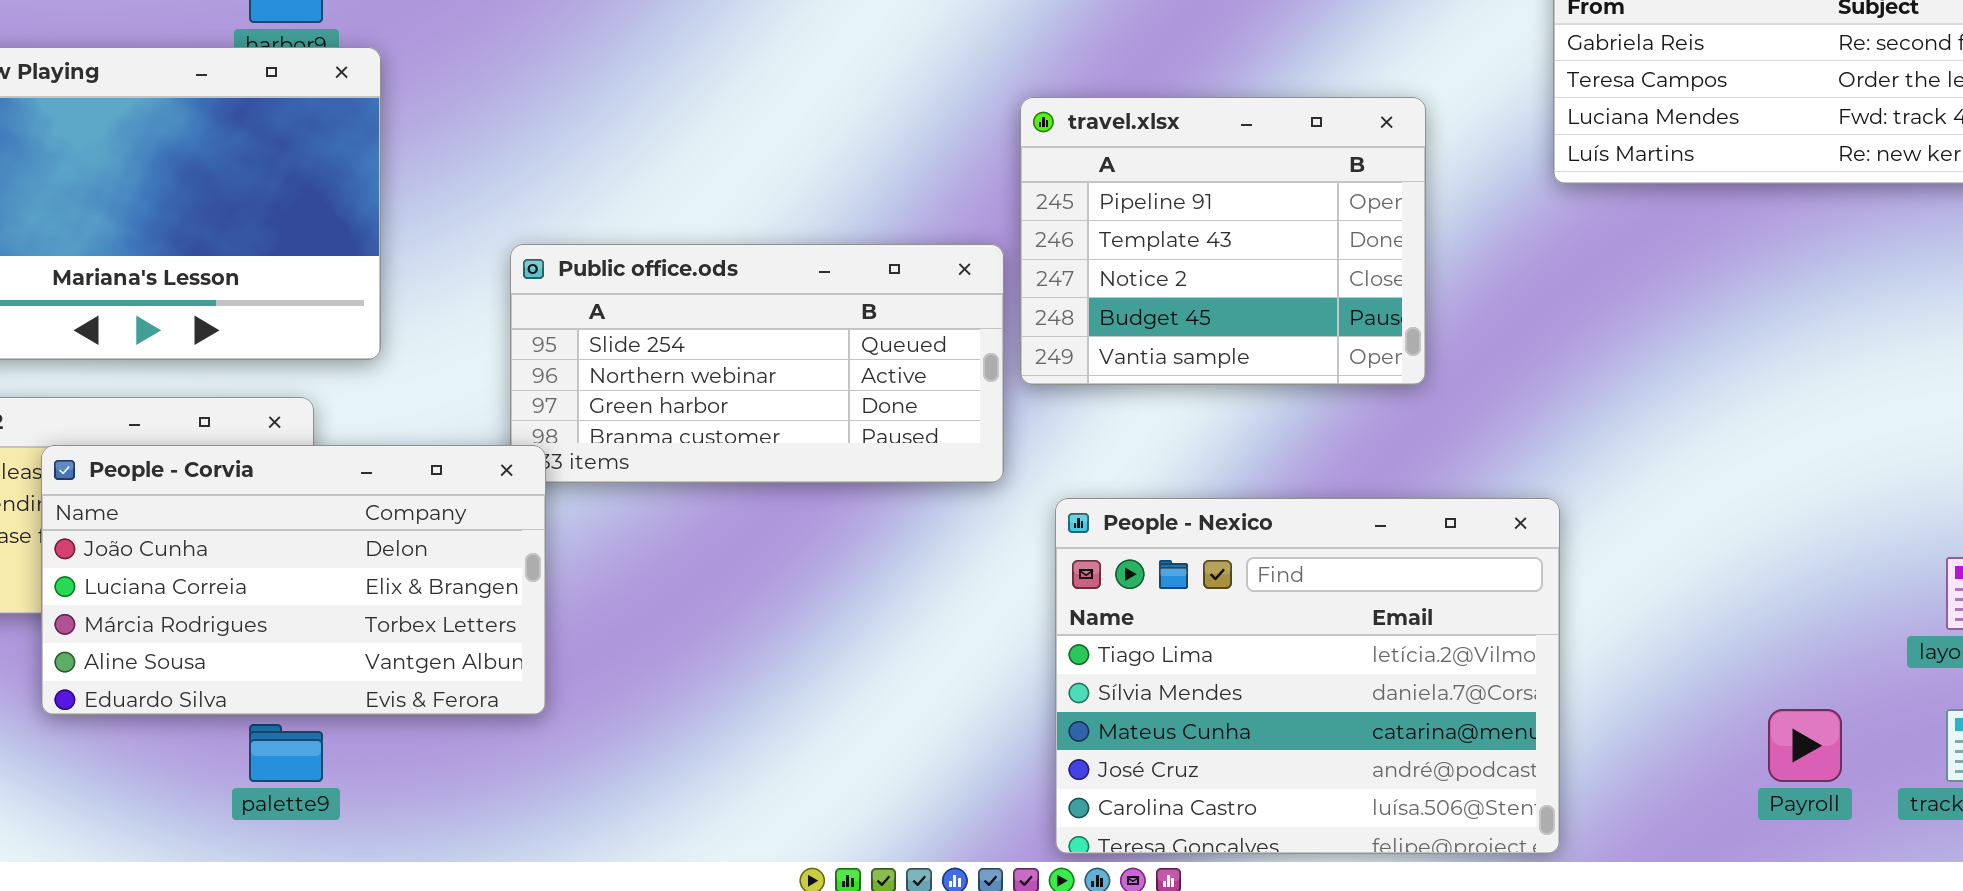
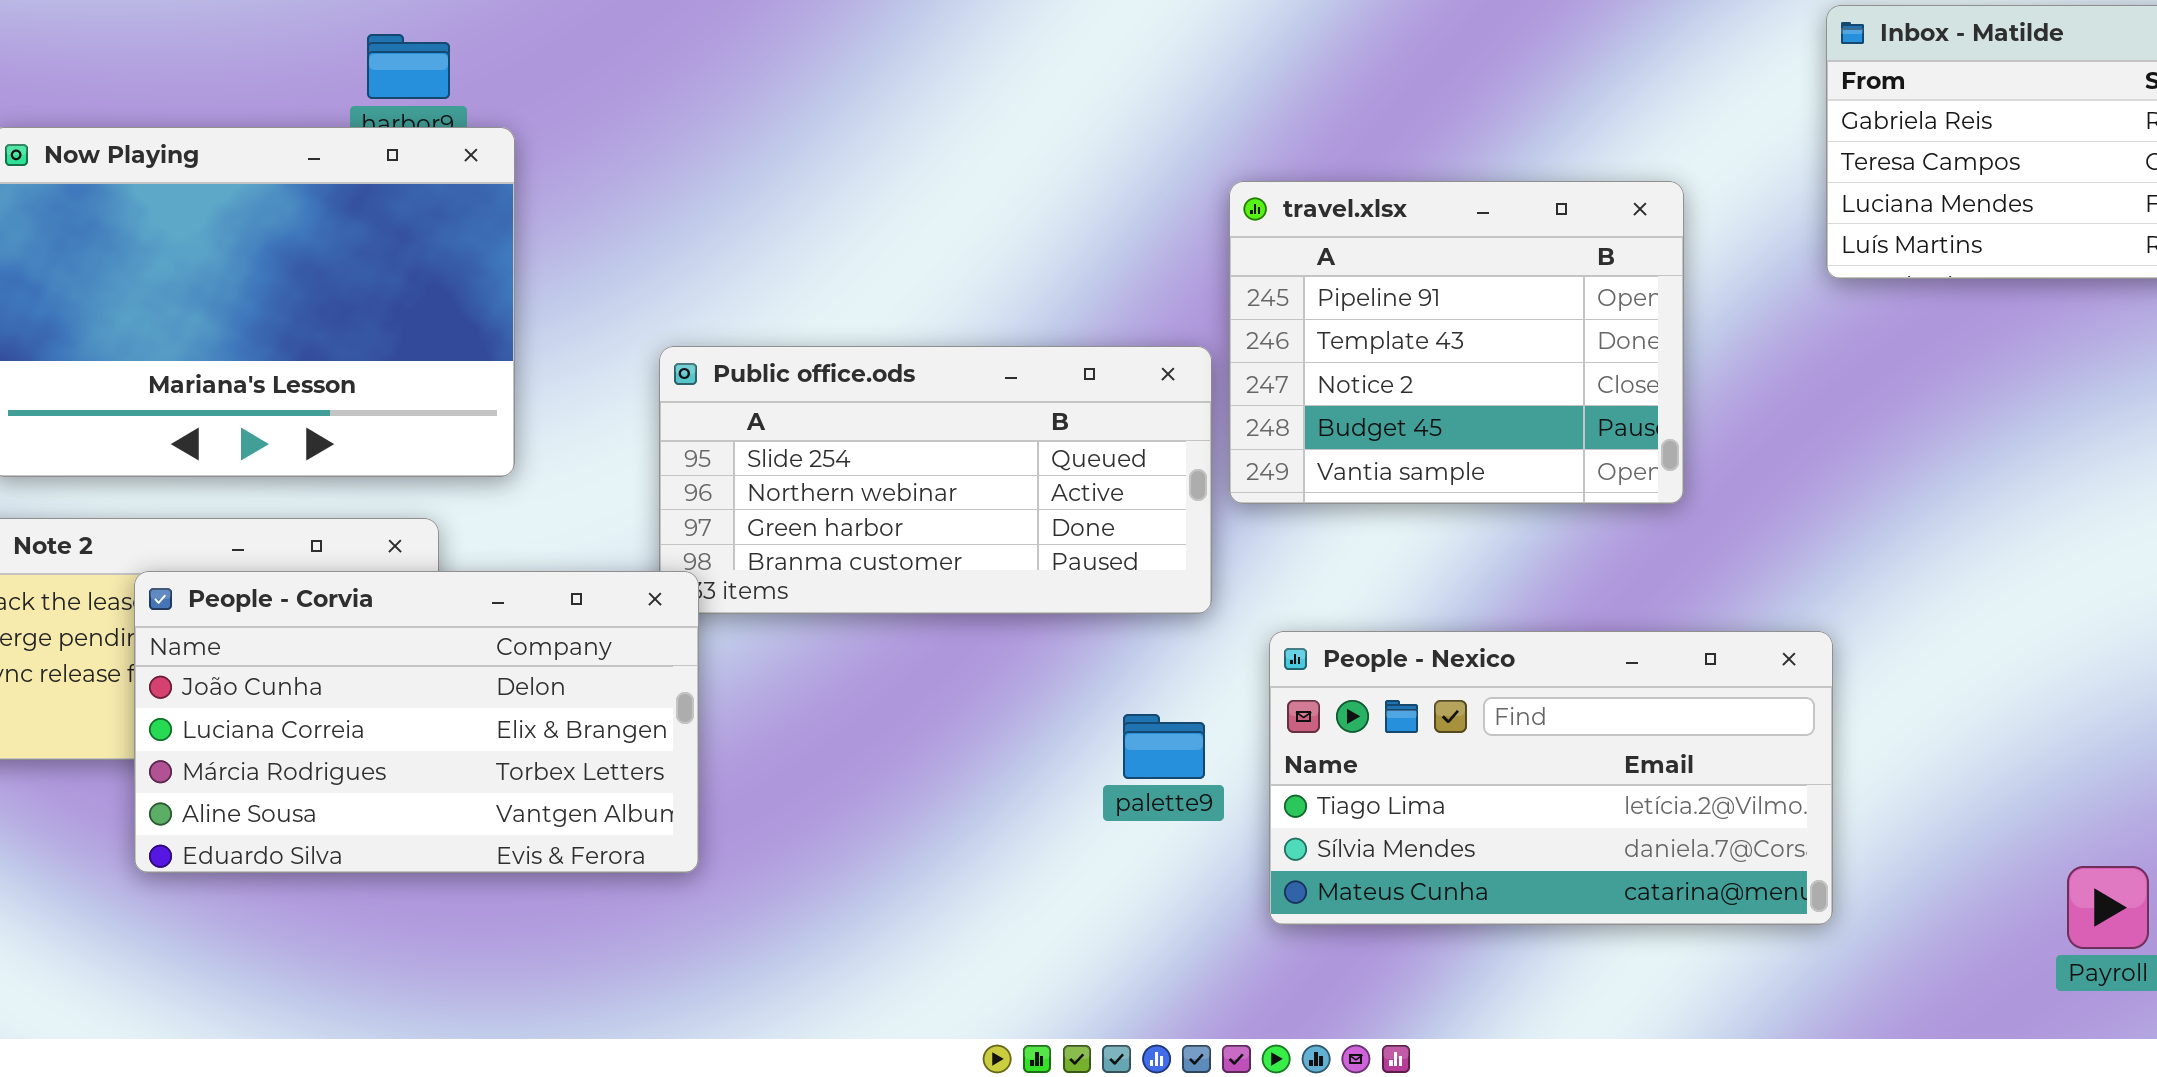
People - Nexico: [1055,498,1560,854] -> [1269,631,1833,925], resized
palette9: [249,724,323,782] -> [1123,714,1205,779], moved

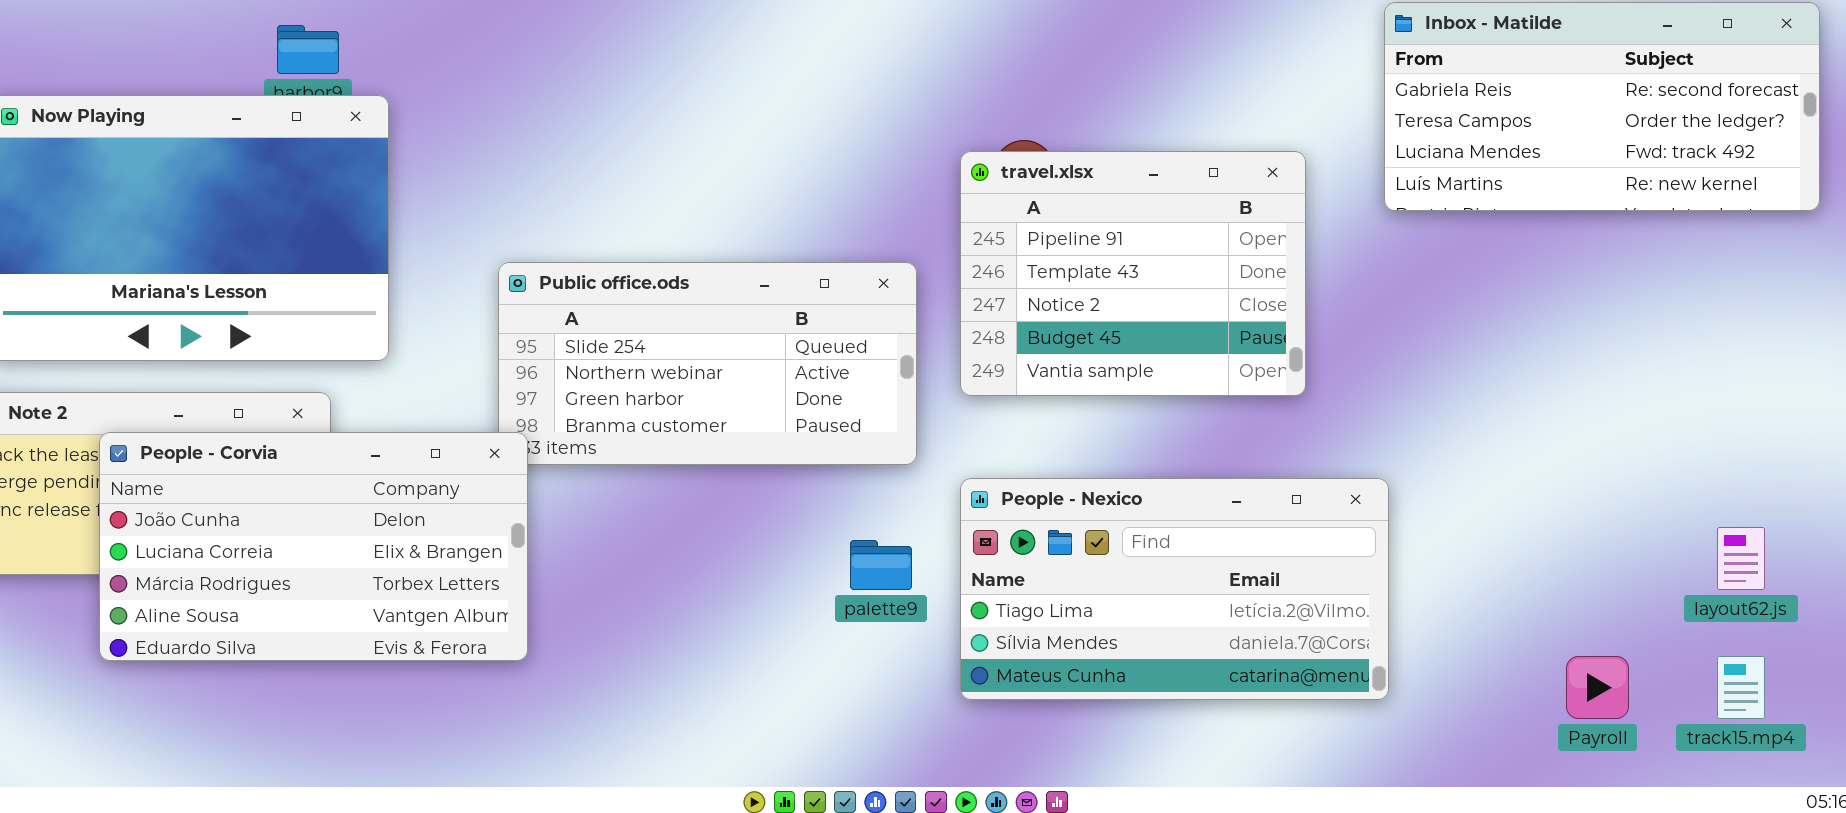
travel.xlsx: [1229,181,1684,504] -> [960,151,1306,396], moved

